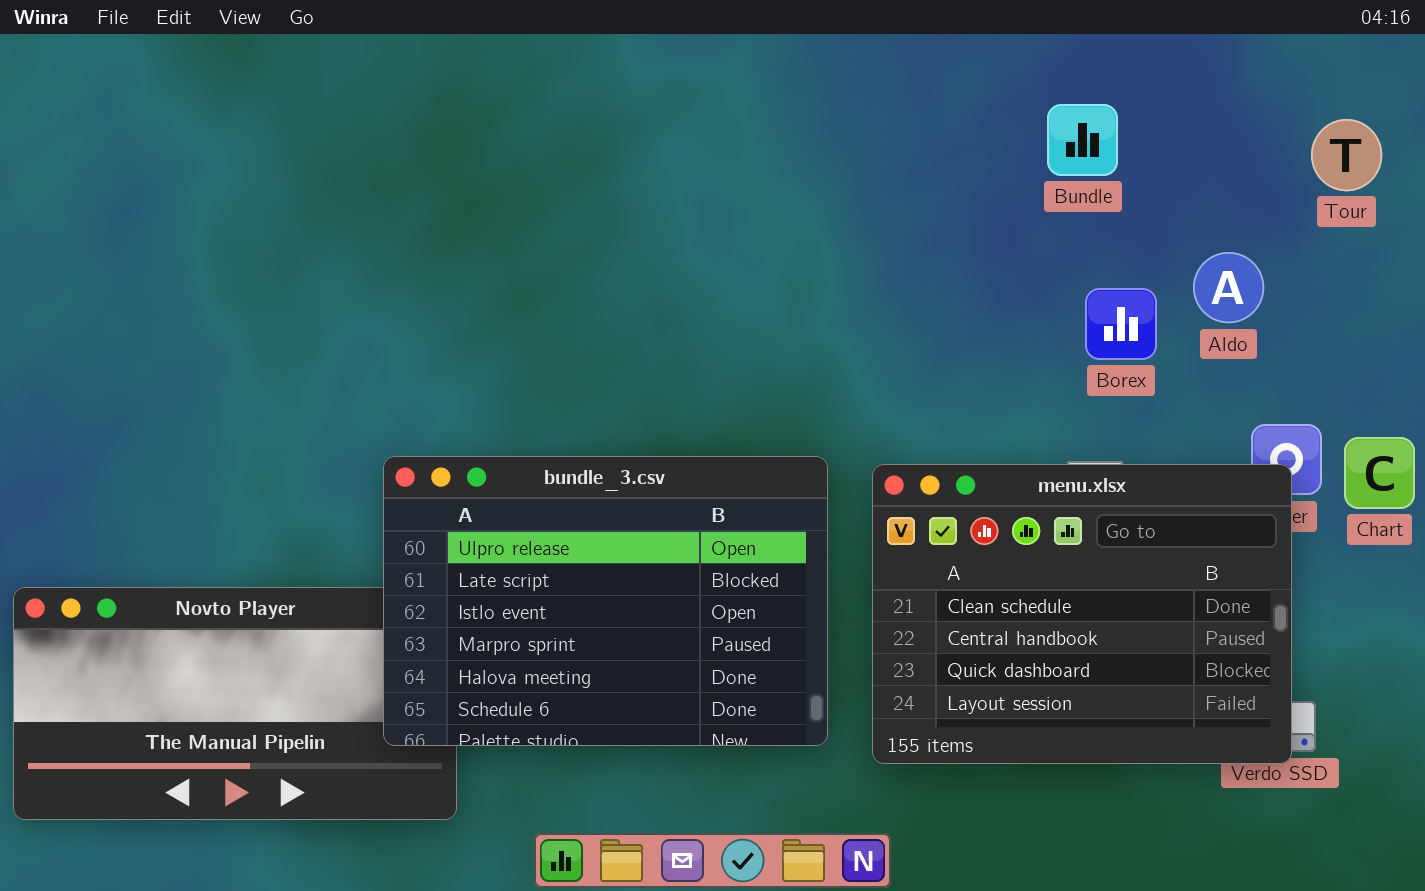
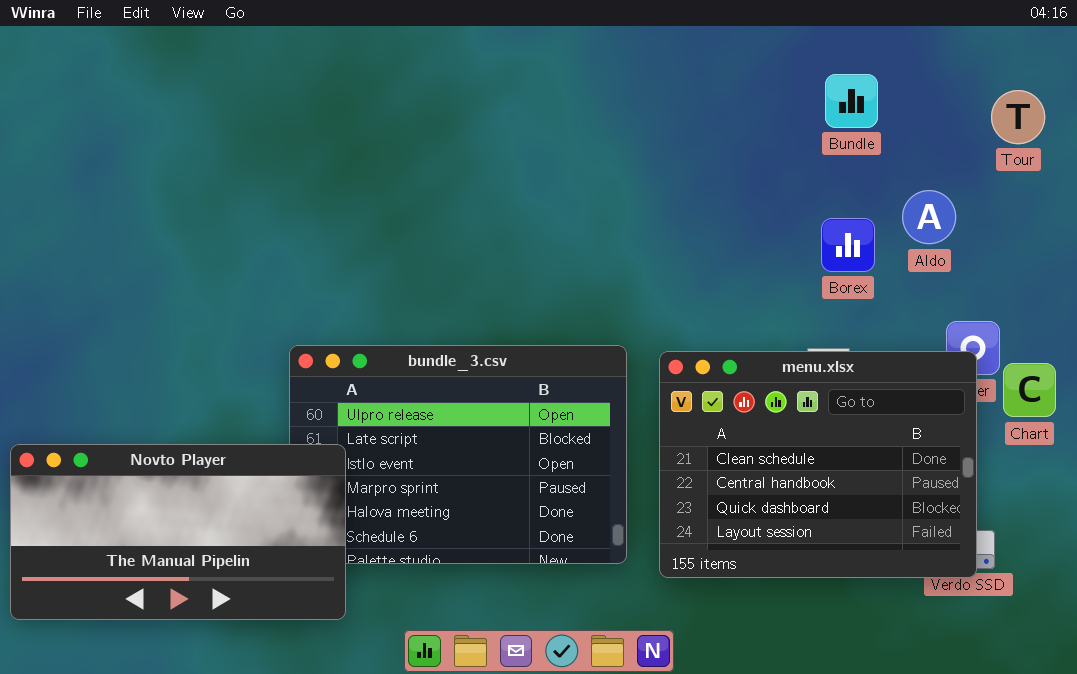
Bundle: [1047,104,1118,176] -> [825,74,878,128], moved
Chart: [1344,437,1415,509] -> [1003,363,1056,417], moved
Novto Player: [13,587,457,820] -> [10,444,346,620], raised

